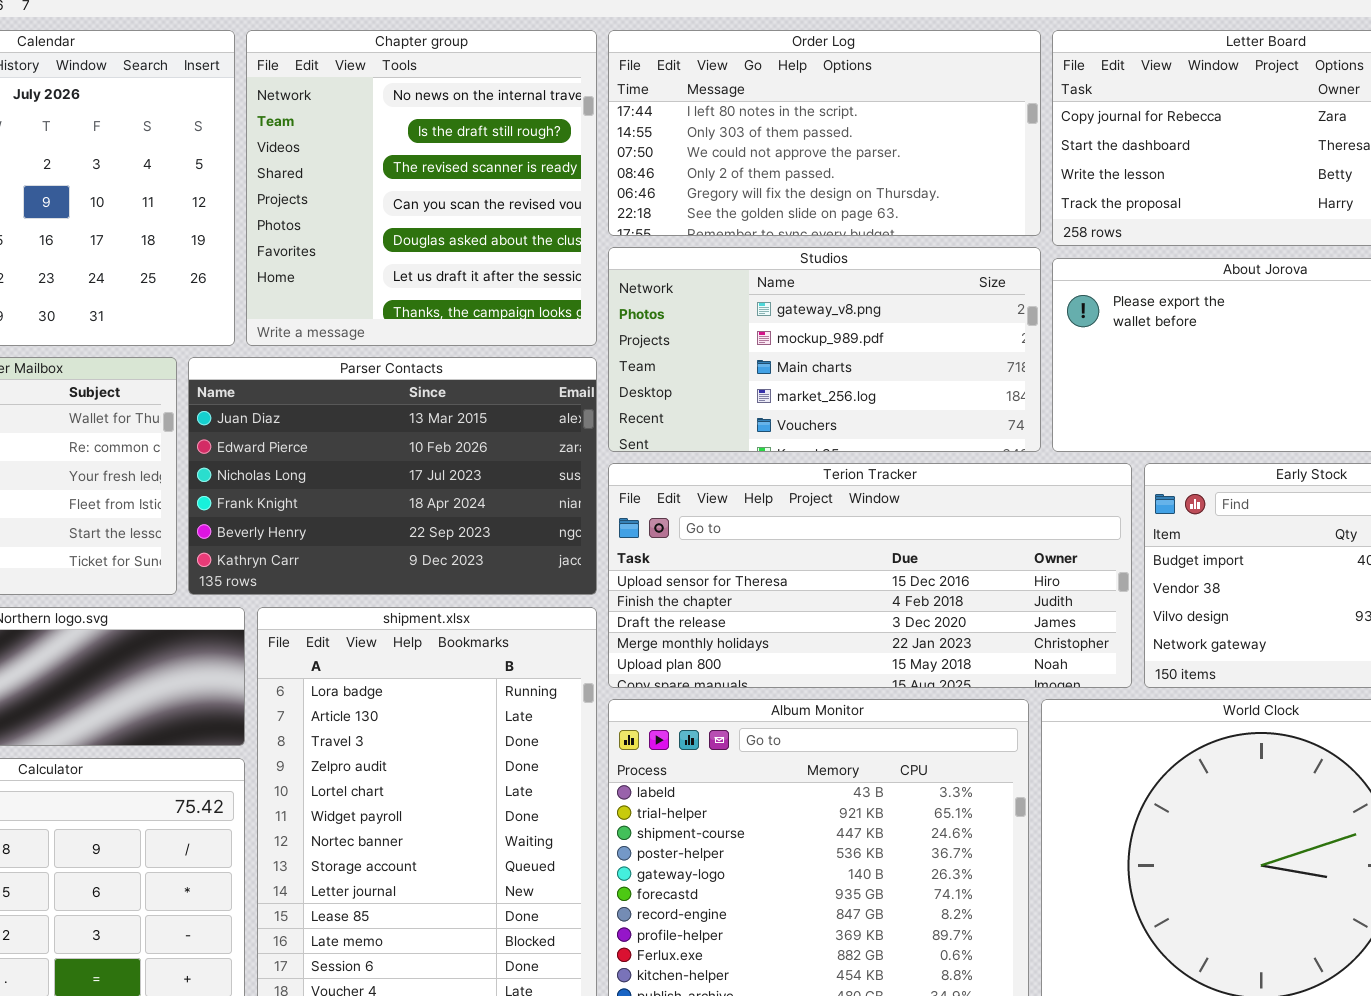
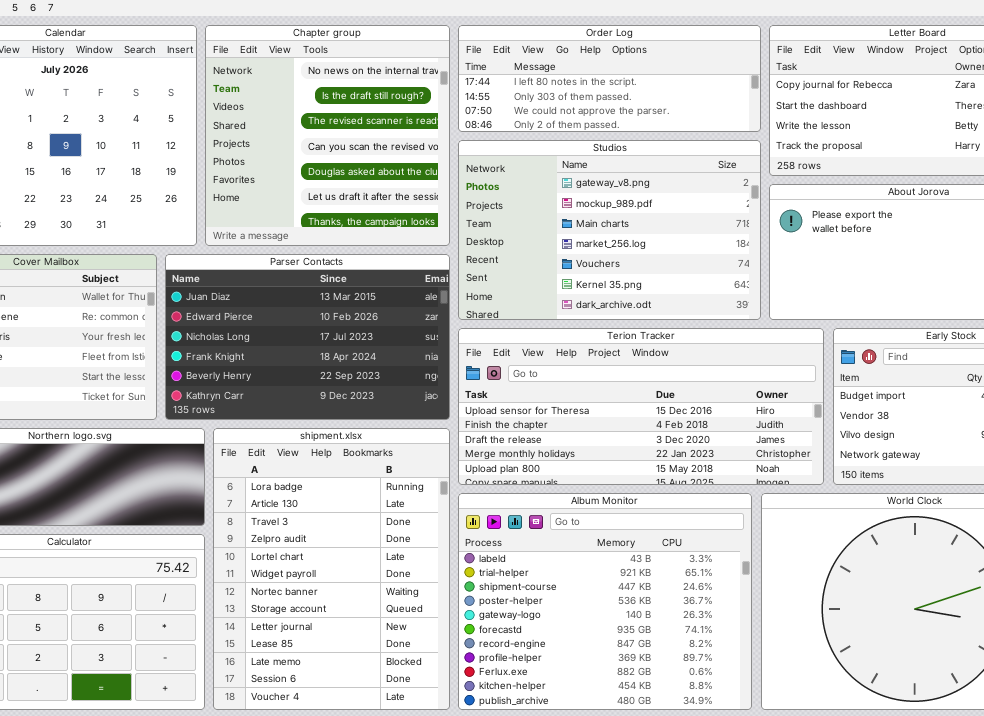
Order Log: [608,30,1041,236] -> [458,25,761,132], resized
Studios: [608,247,1041,452] -> [458,140,761,320], resized

